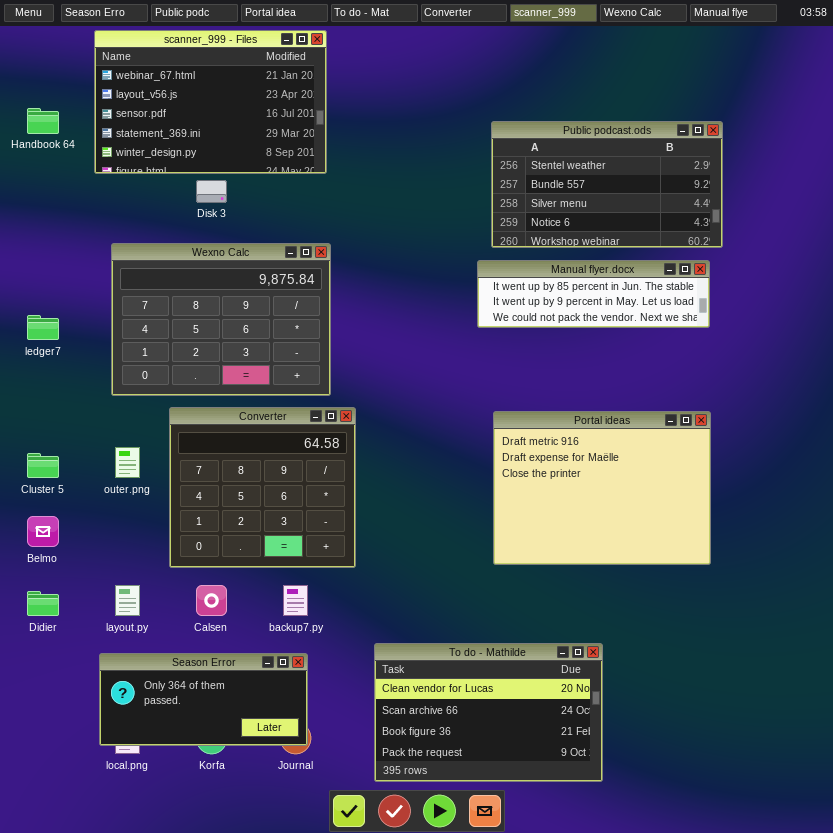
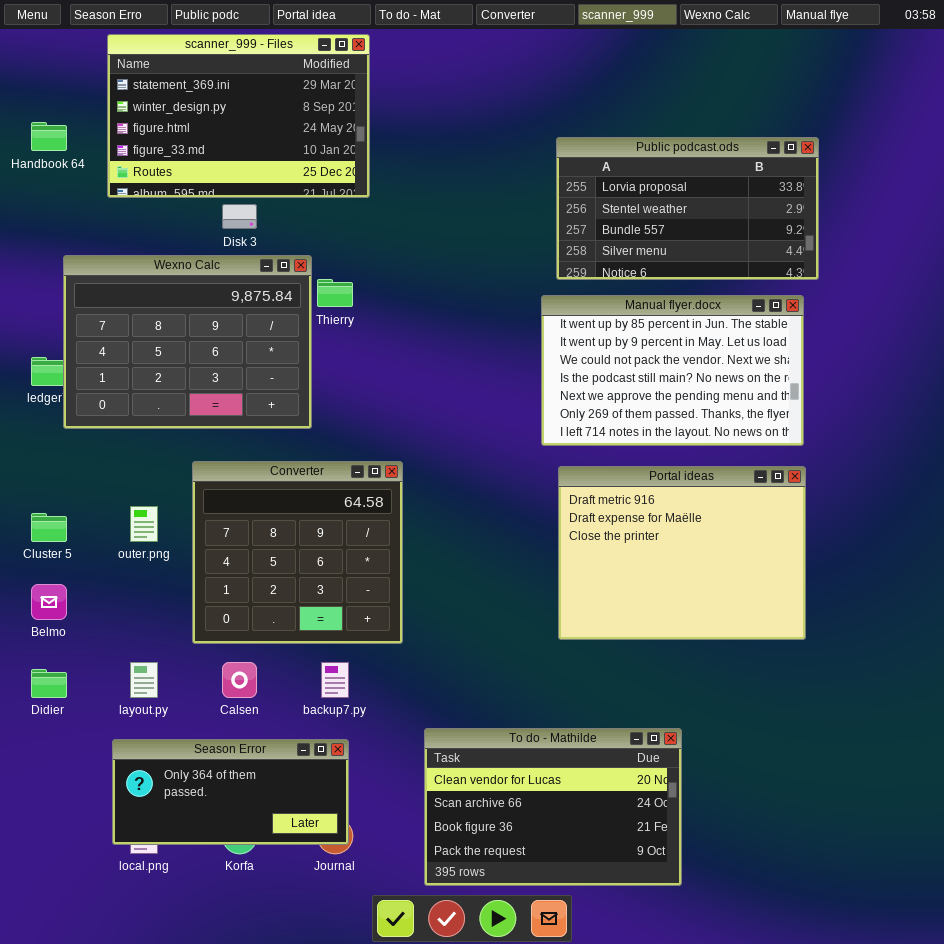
scanner_999 - Files: [94,30,327,174] -> [107,34,370,198], scrolled down 3 rows
Public podcast.ods: [491,121,723,248] -> [556,137,819,280], scrolled up 1 row
Wexno Calc: [111,243,331,396] -> [63,255,312,429], moved
Manual flyer.docx: [477,260,710,328] -> [541,295,804,446], resized

